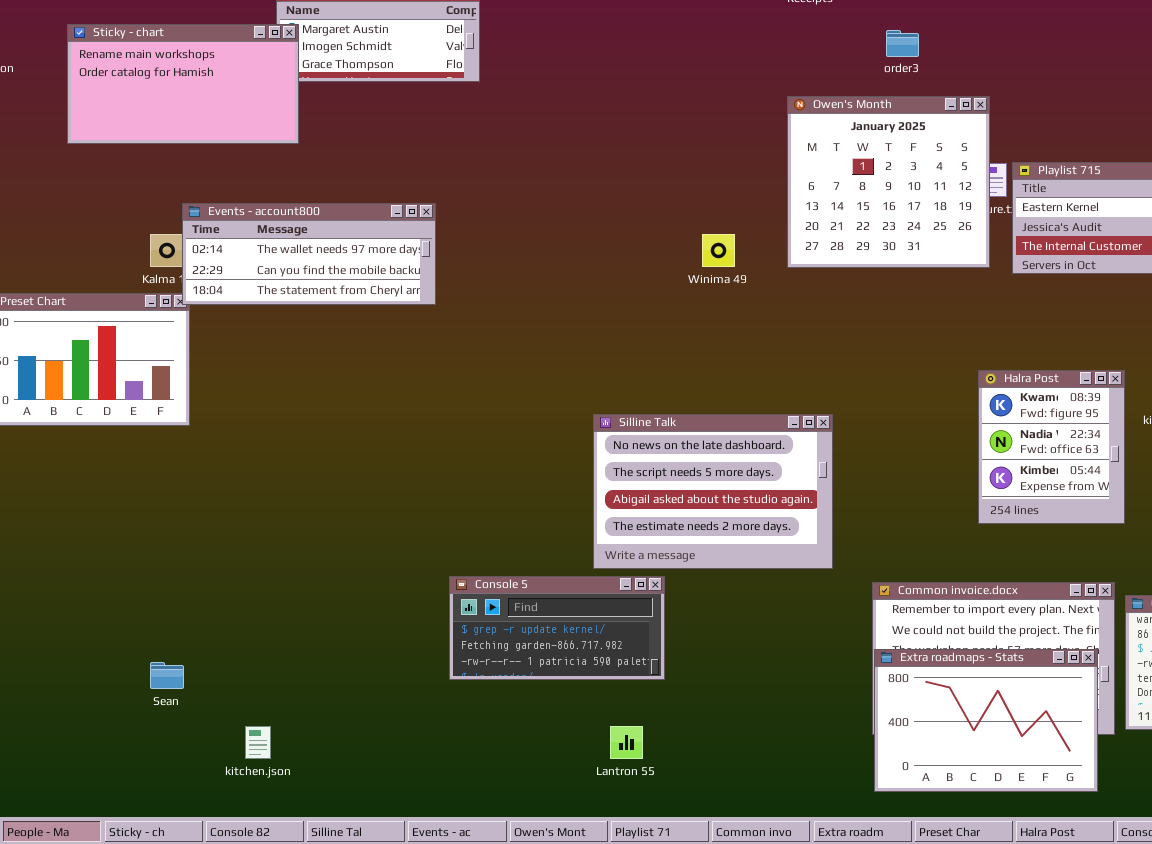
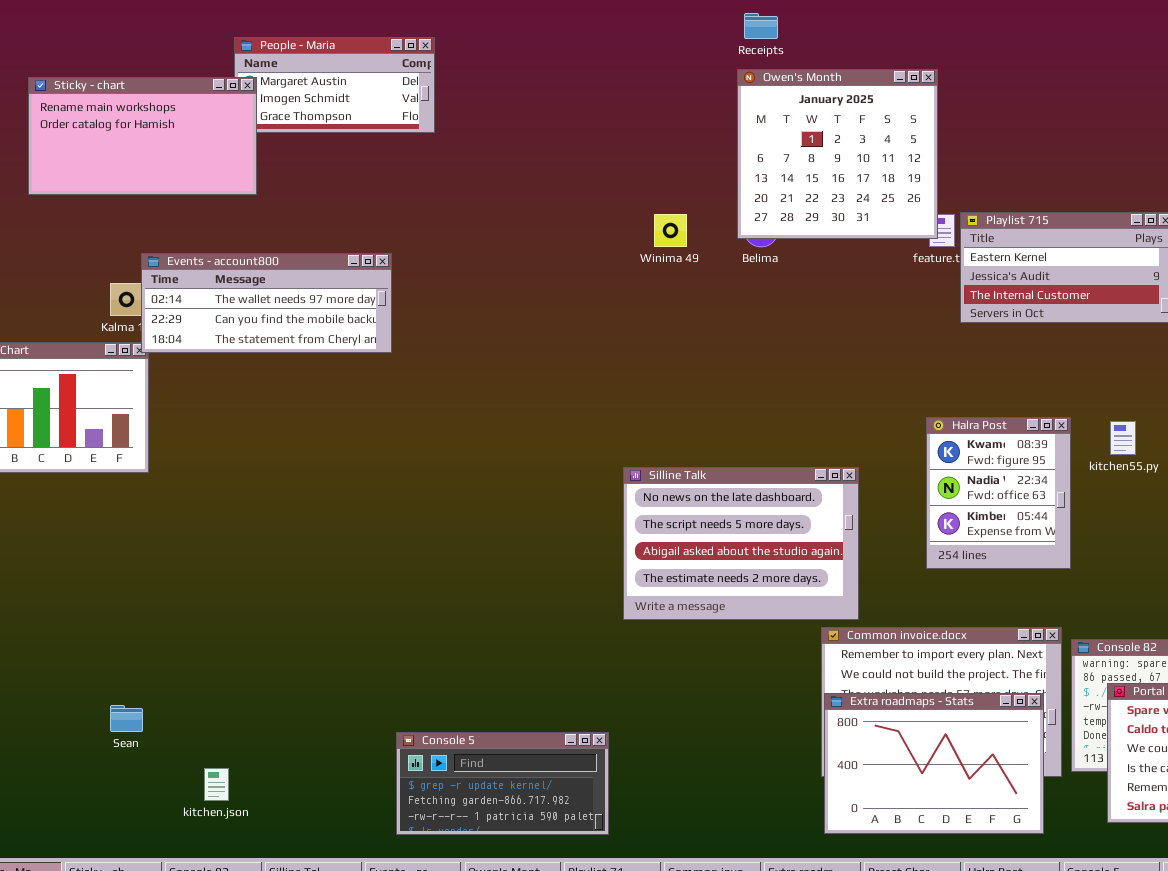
Owen's Month: [787,96,990,268] -> [737,69,938,239], moved
Winima 49: [702,234,735,267] -> [654,214,687,247], moved
Silline Talk: [593,414,833,569] -> [623,467,859,620], moved
Console 5: [449,576,665,680] -> [396,732,609,835], moved

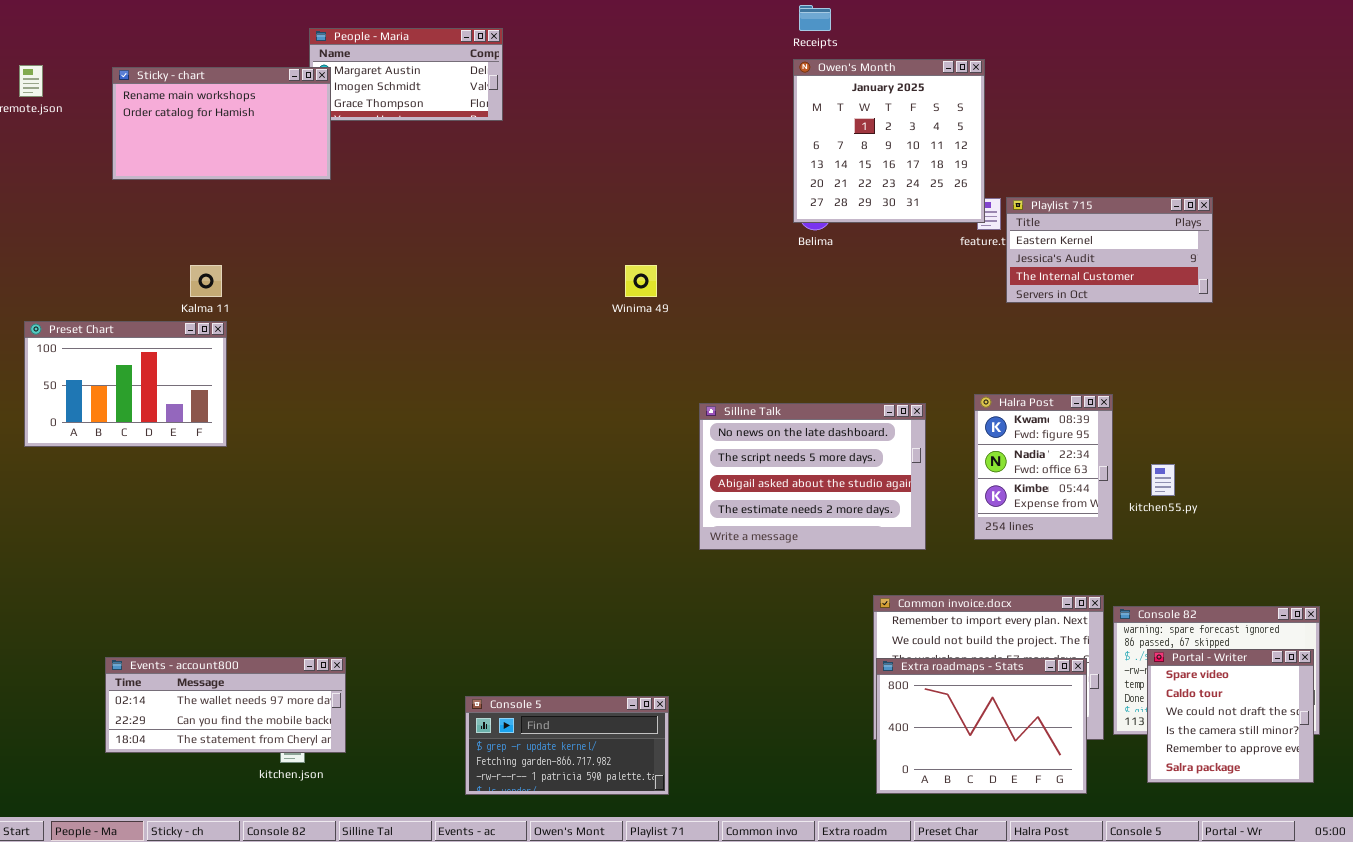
Winima 49: [654,214,687,247] -> [625,265,657,297], moved
Events - account800: [141,253,392,353] -> [105,657,346,753], moved
kitchen55.py: [1110,421,1136,455] -> [1151,464,1175,496], moved
Silline Talk: [623,467,859,620] -> [699,403,926,550], moved

